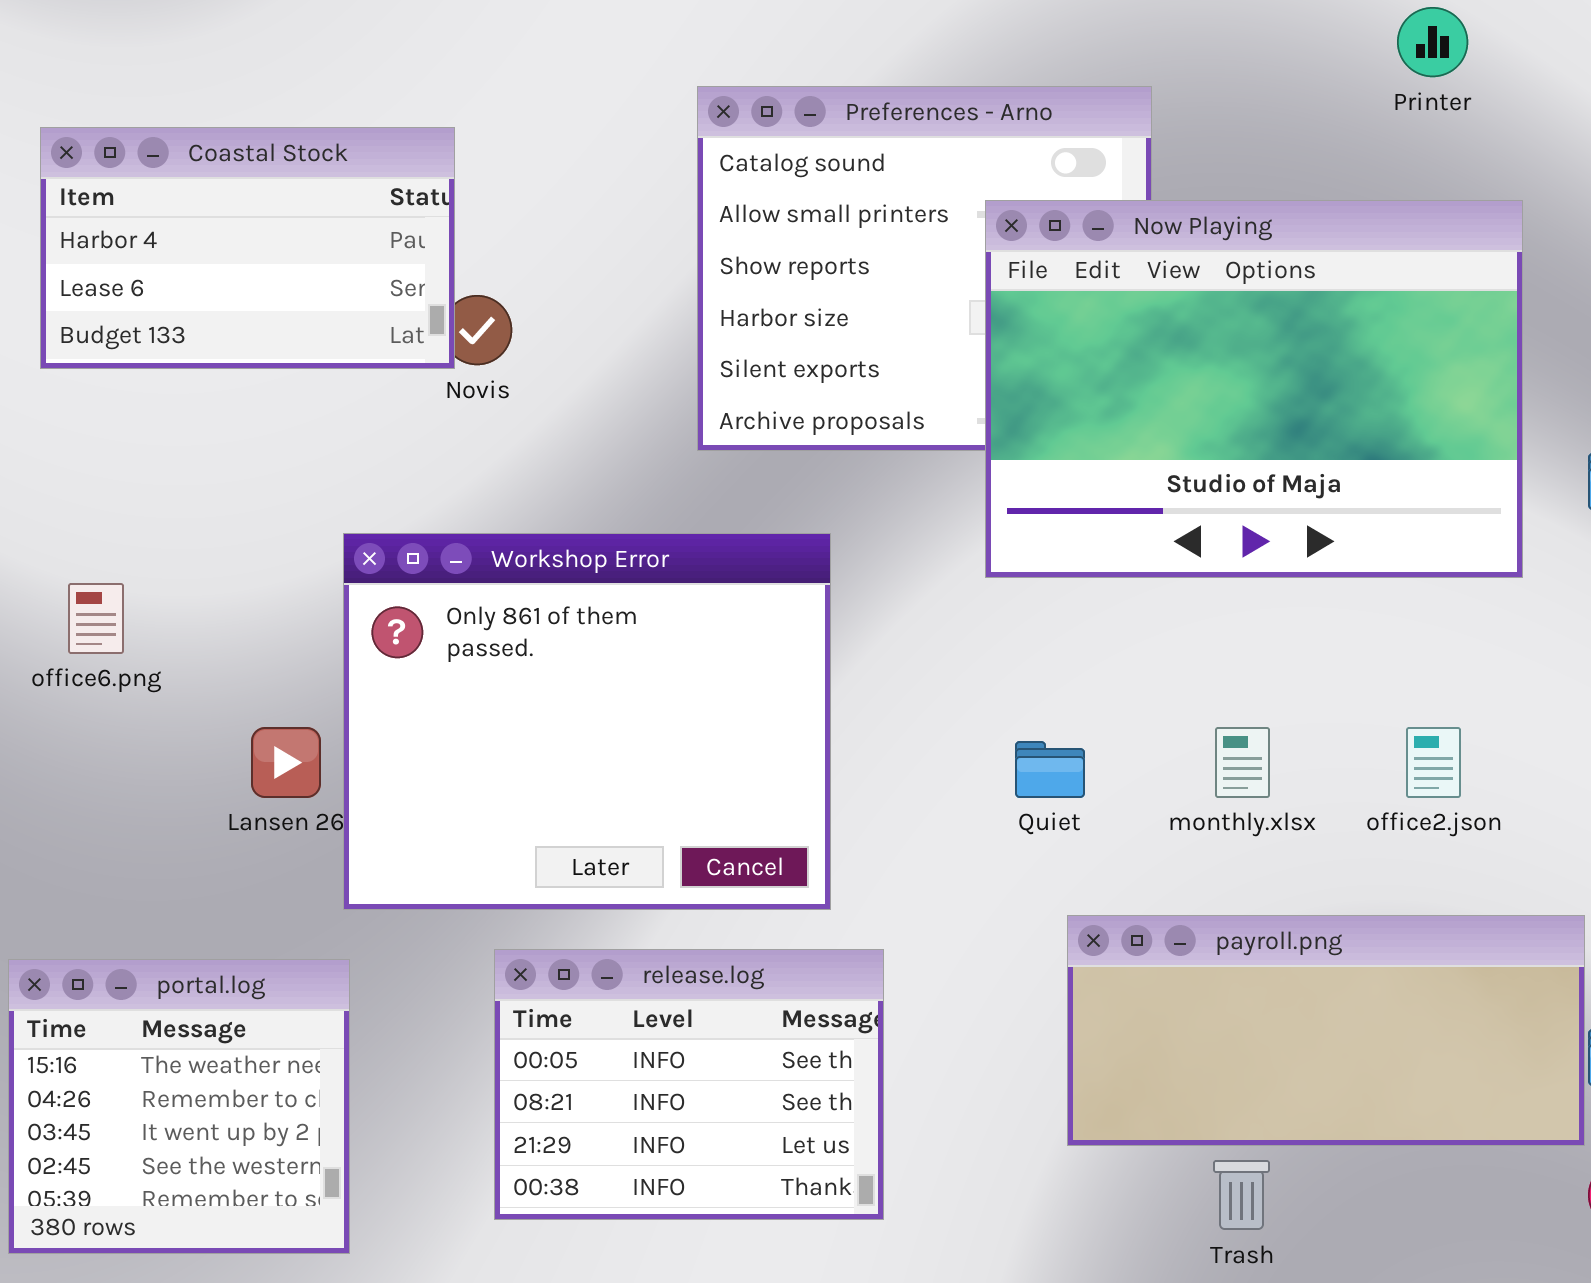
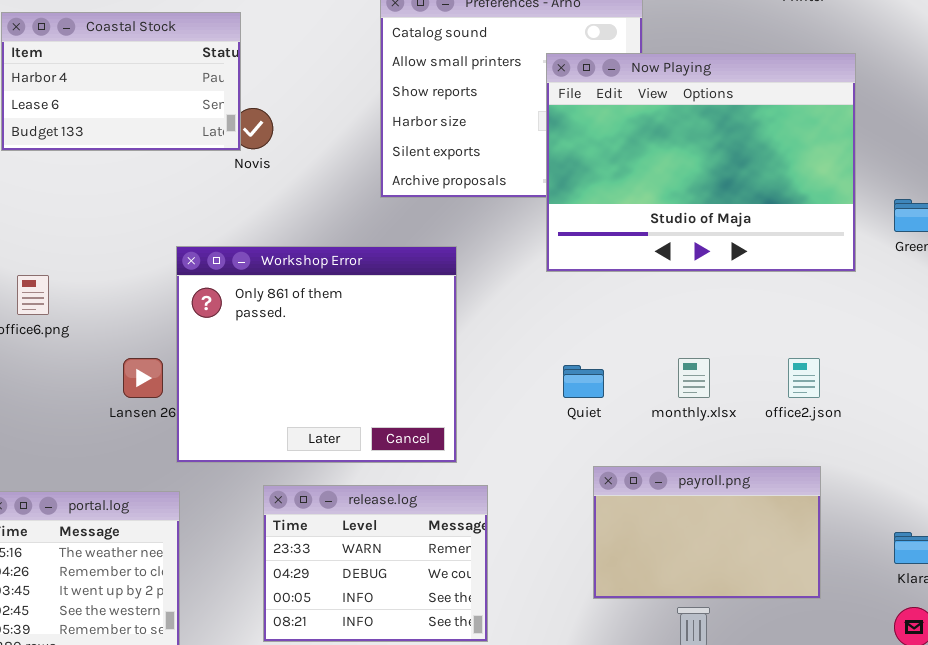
payroll.png: [1067,915,1585,1146] -> [593,466,821,599], resized
release.log: [494,949,884,1220] -> [263,485,488,642], scrolled up 2 rows

